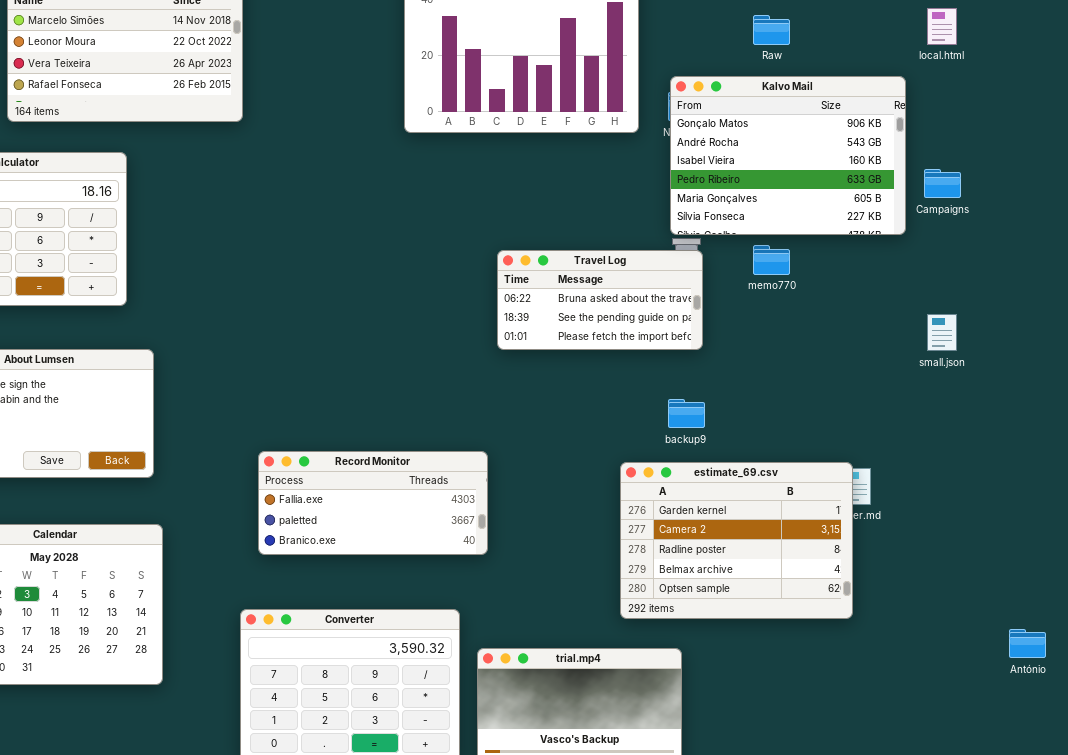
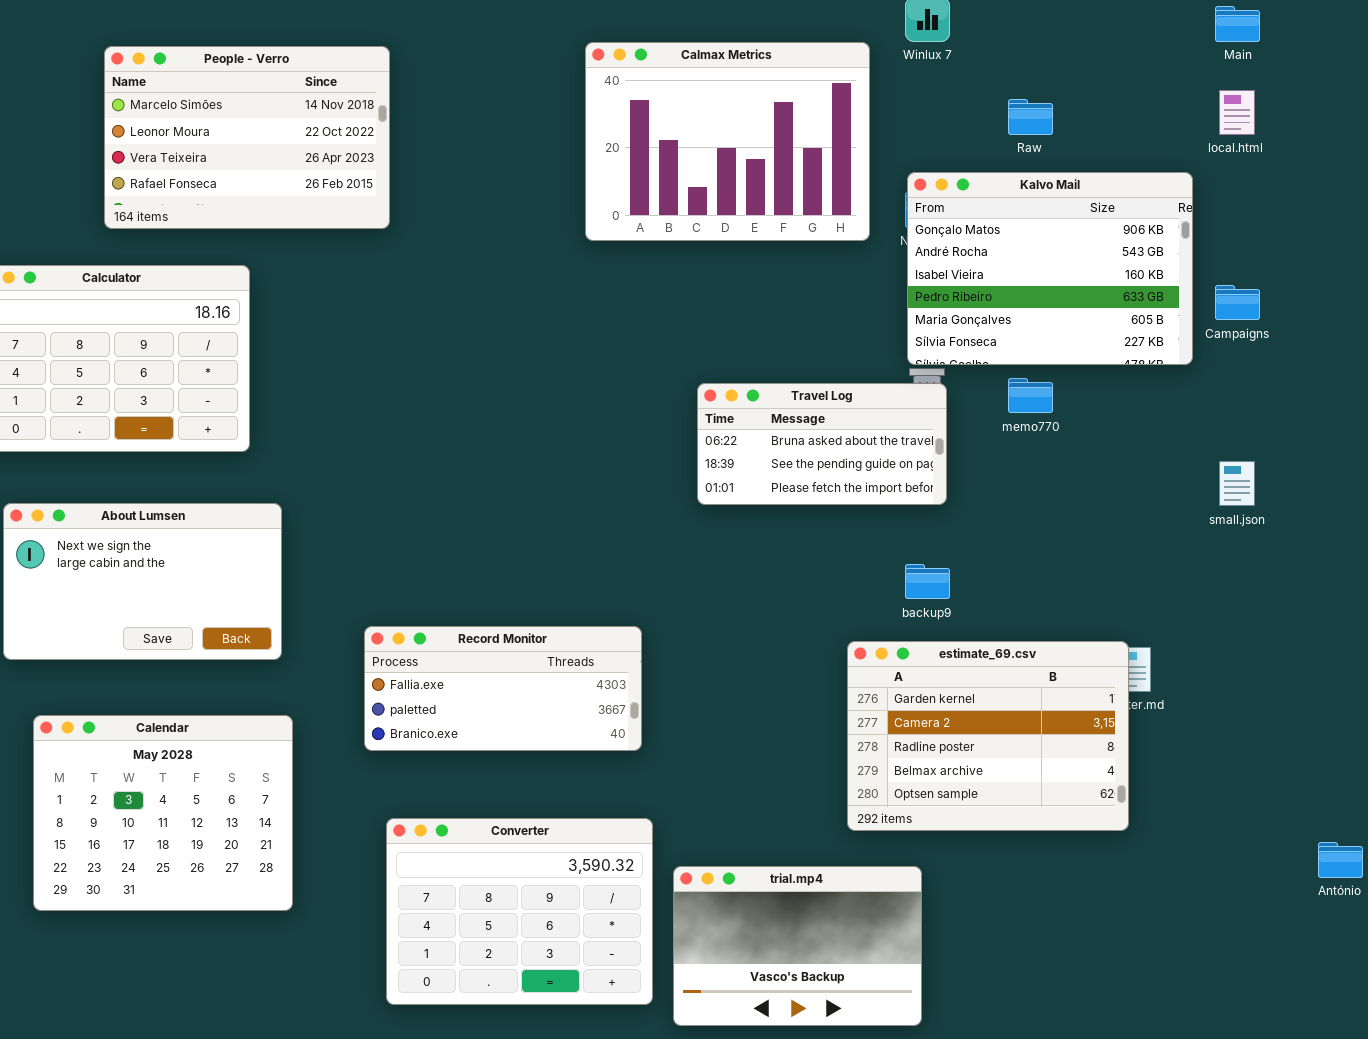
Record Monitor: [258,451,488,555] -> [364,626,642,751], moved

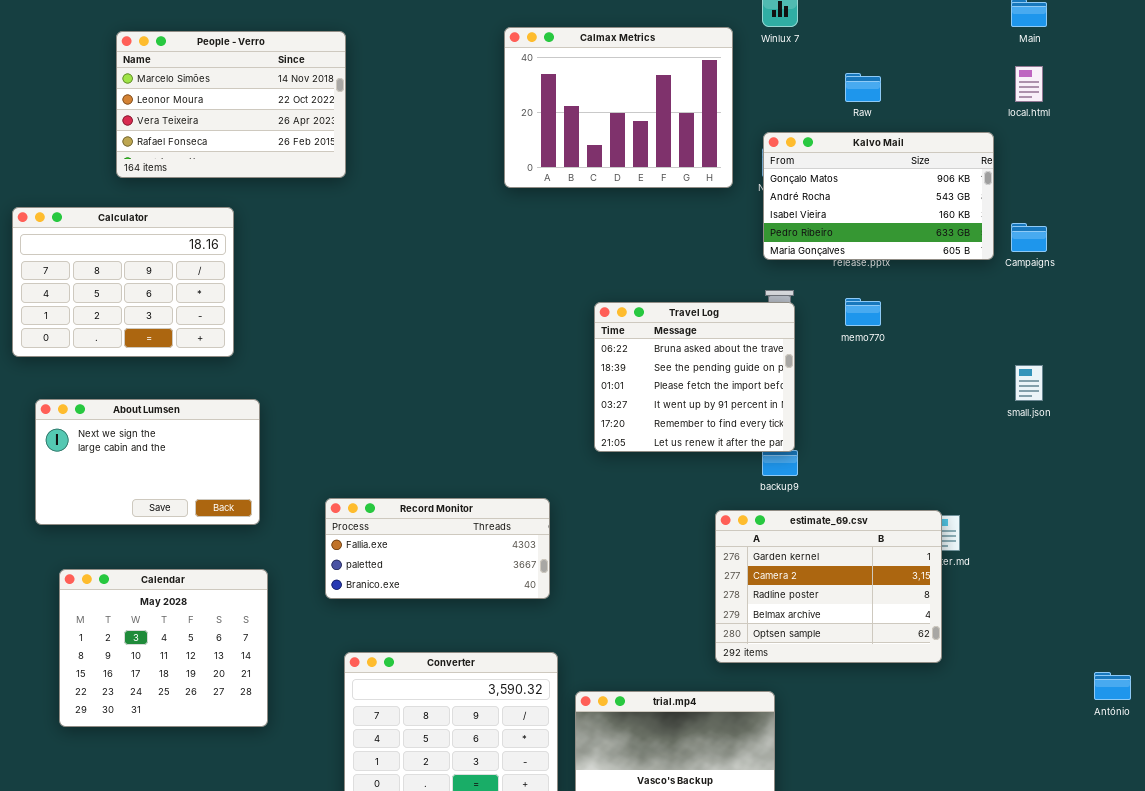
Kalvo Mail: [907,172,1193,365] -> [763,132,994,260], resized
Travel Log: [697,383,947,505] -> [594,302,795,452], resized

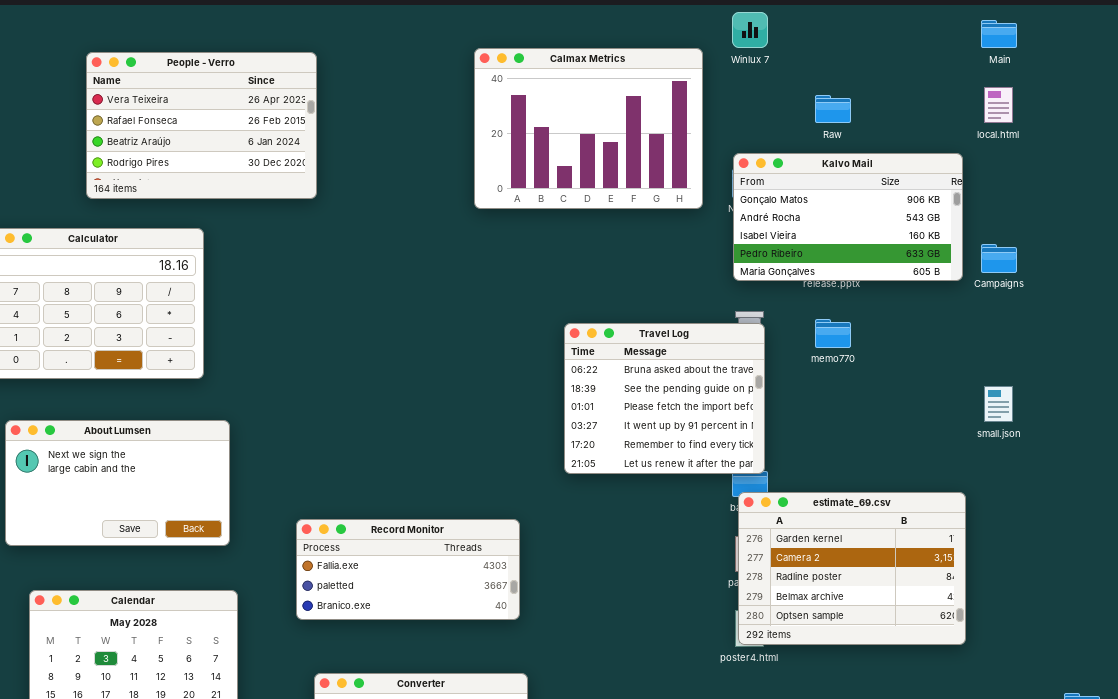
People - Verro: [116,31,346,178] -> [86,52,317,199], scrolled down 2 rows
estimate_69.csv: [715,510,942,663] -> [738,492,966,645], moved

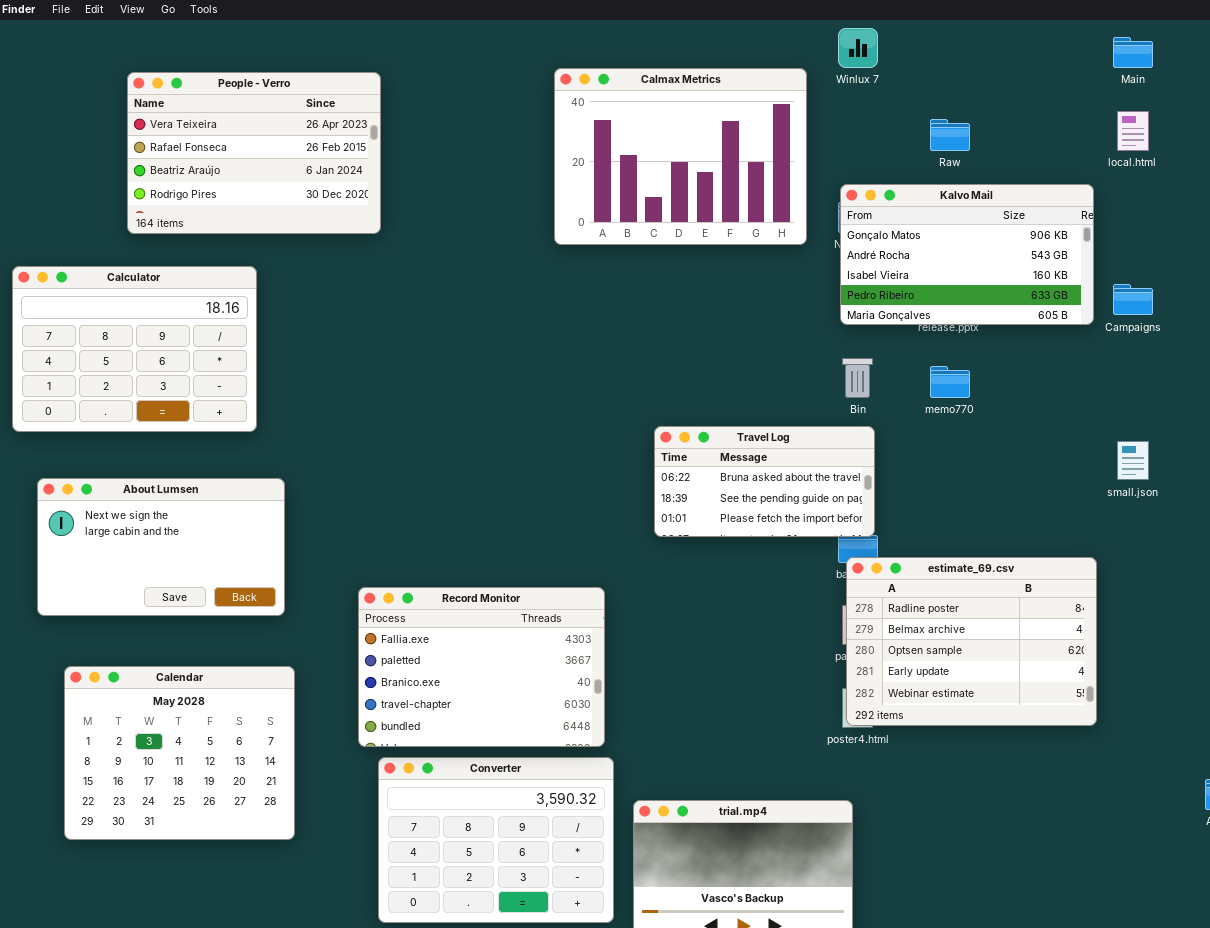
Travel Log: [564,323,765,474] -> [654,426,875,537], resized
estimate_69.csv: [738,492,966,645] -> [846,557,1097,726], scrolled down 2 rows
Record Monitor: [296,519,520,620] -> [358,587,605,747], resized

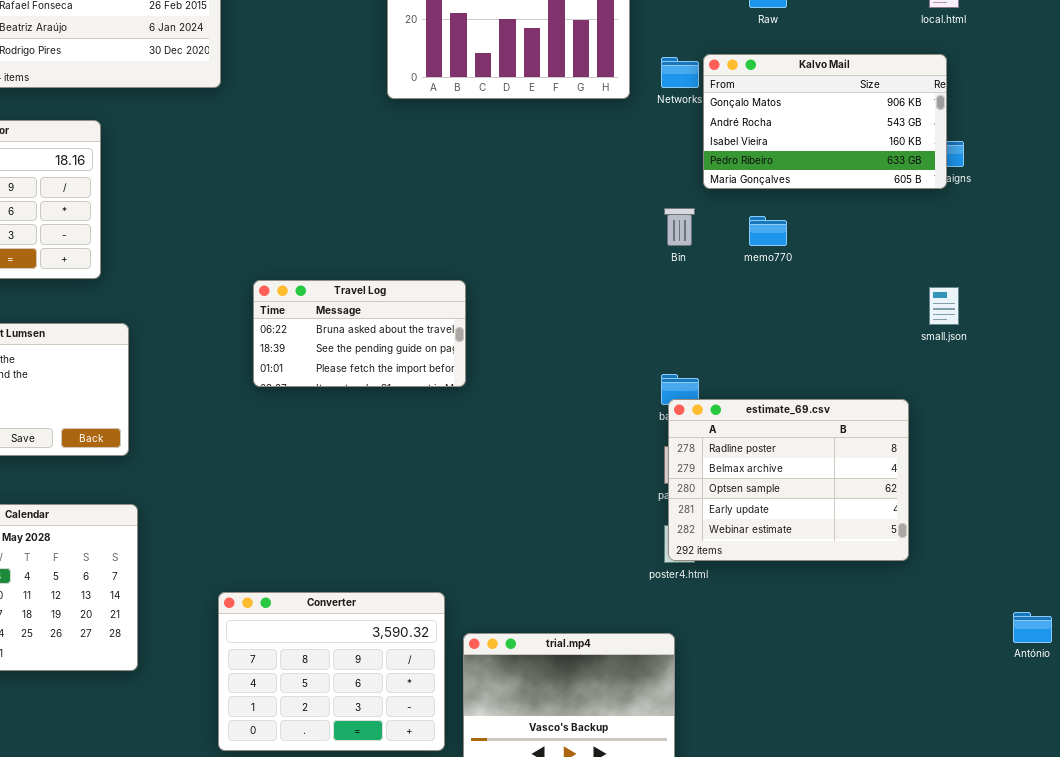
Kalvo Mail: [840,184,1094,325] -> [703,54,947,189], moved
Travel Log: [654,426,875,537] -> [253,280,466,387], moved
Record Monitor: [358,587,605,747] -> none, closed

